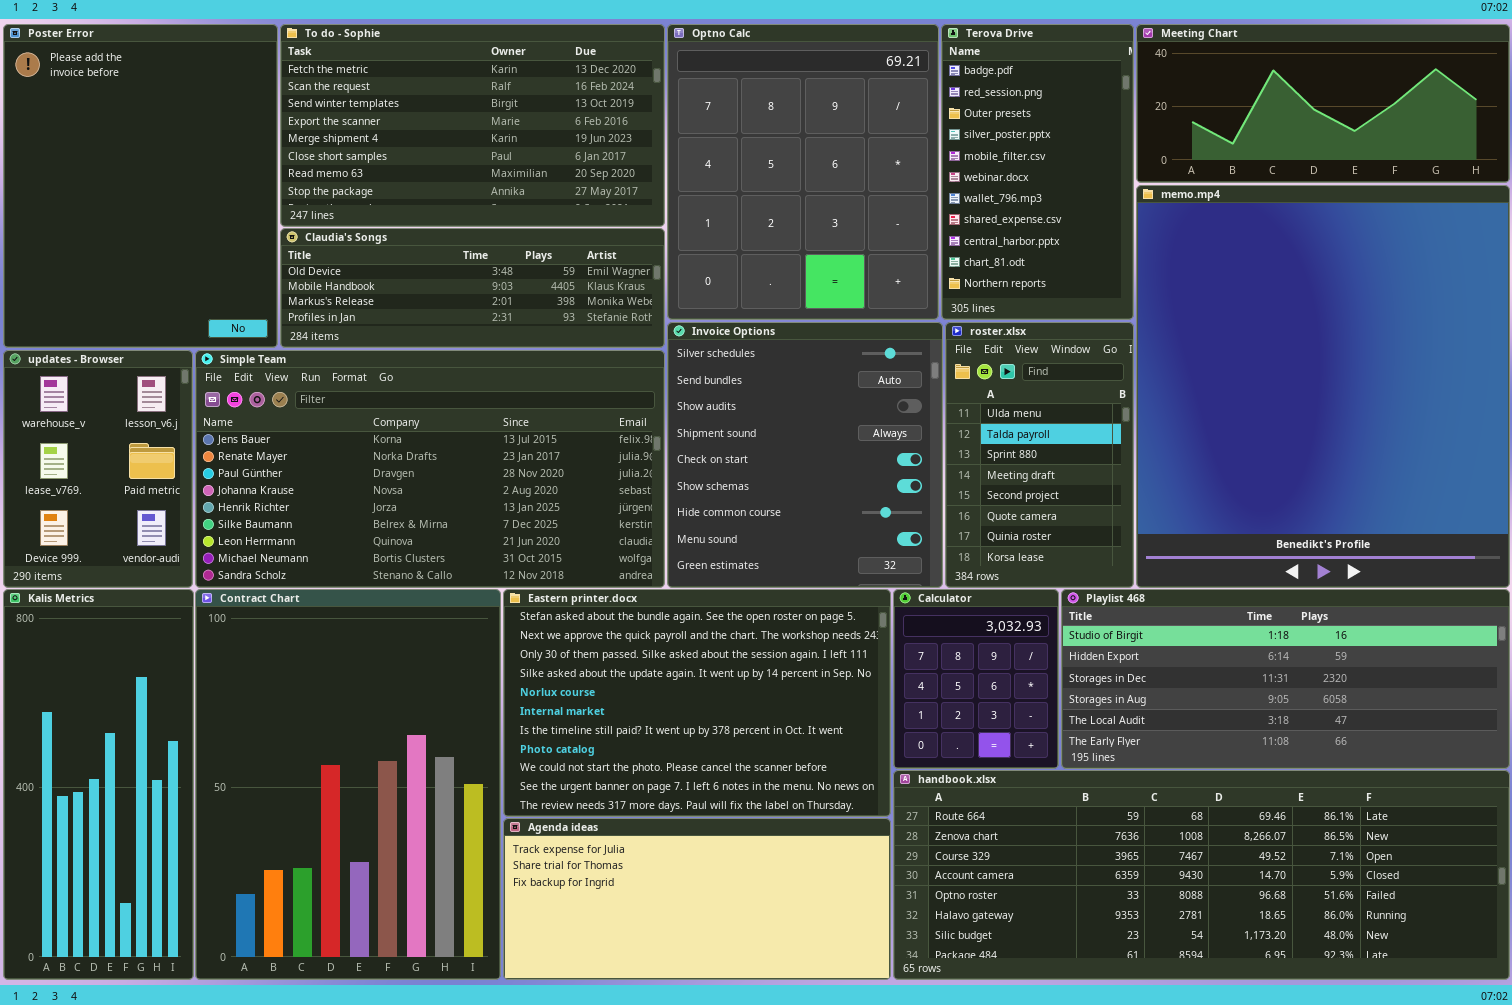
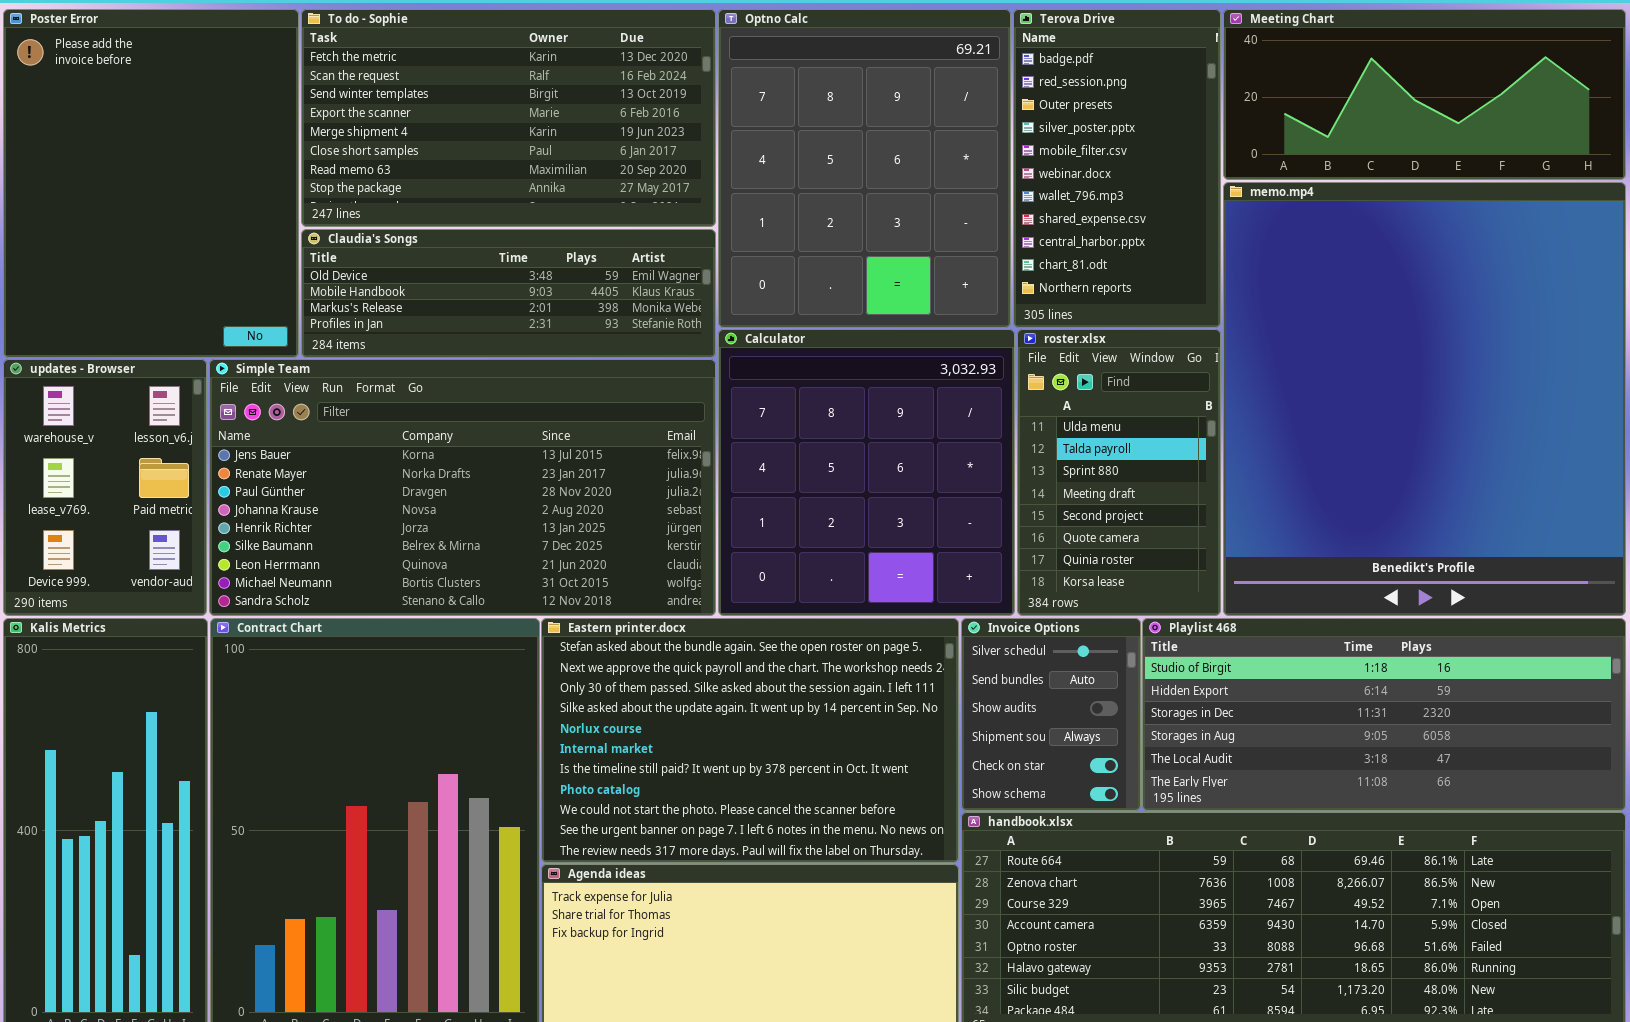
Invoice Options: [667,322,943,588] -> [961,618,1141,811], moved, resized
Calculator: [893,589,1059,769] -> [718,329,1015,616], moved, resized

